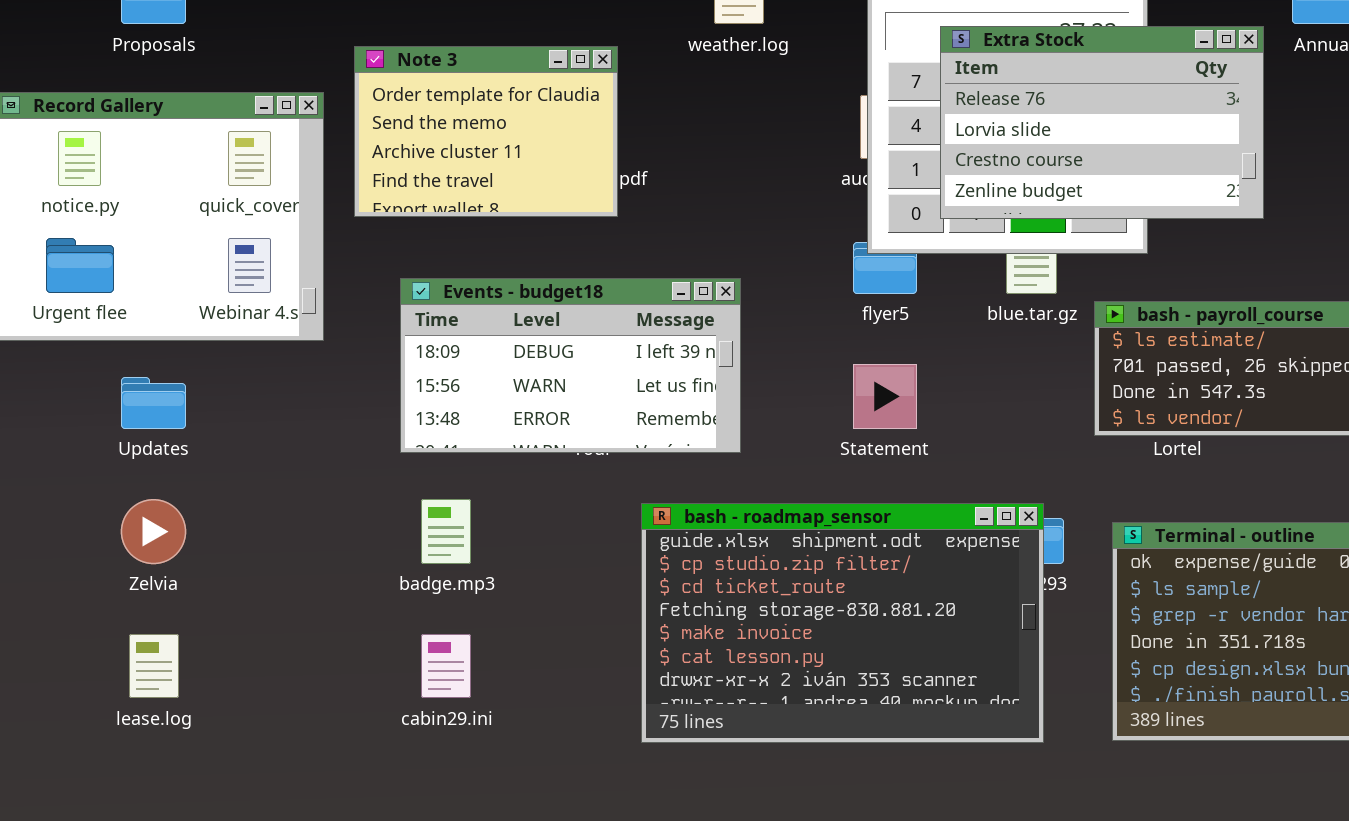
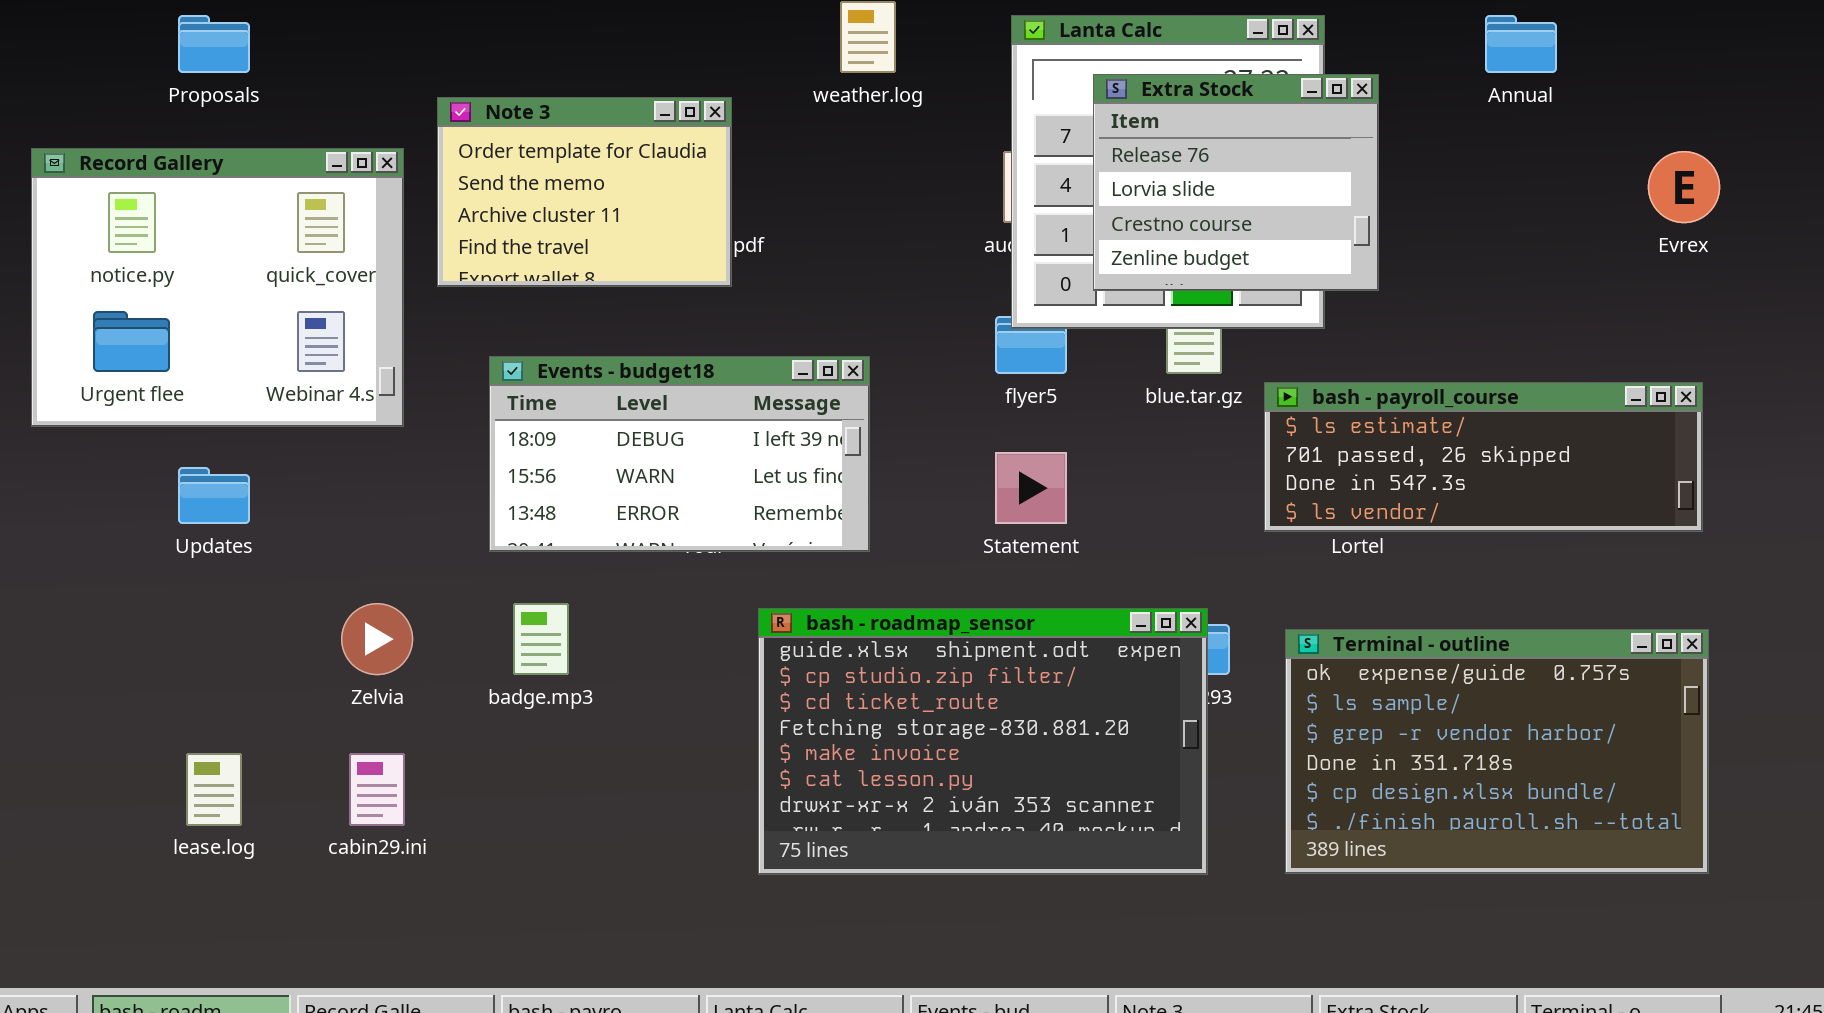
Extra Stock: [940,26,1264,219] -> [1093,74,1379,291], resized
Zelvia: [121,499,186,564] -> [341,603,413,675], moved
cabin29.ini: [421,634,471,698] -> [349,753,405,826], moved

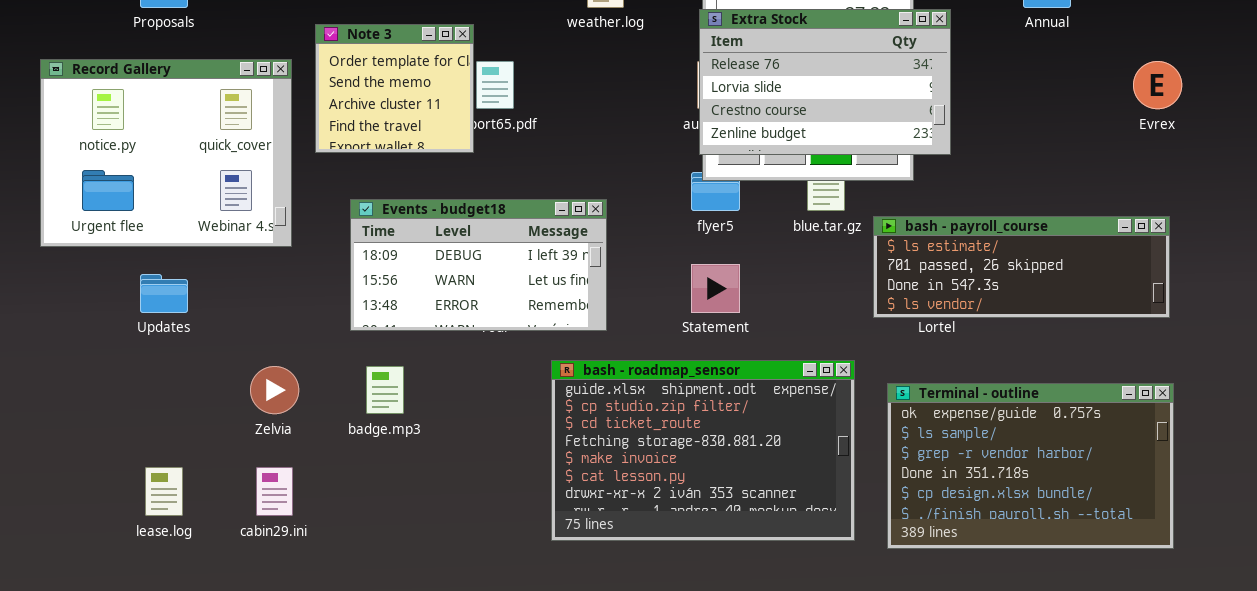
Extra Stock: [1093,74,1379,291] -> [699,9,951,155], resized
Note 3: [437,97,732,287] -> [315,24,474,153], resized
bash - roadmap_sensor: [758,608,1208,875] -> [551,360,855,541], moved

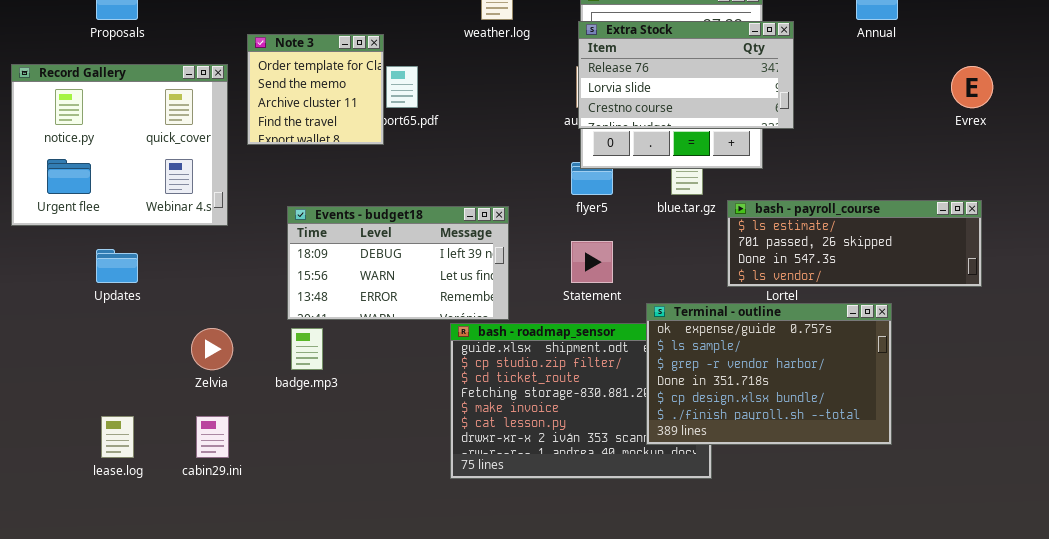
Extra Stock: [699,9,951,155] -> [578,21,794,129], resized
Events - budget18: [350,199,607,331] -> [287,206,509,320], moved
Terminal - outline: [887,383,1174,549] -> [646,303,892,445], moved

